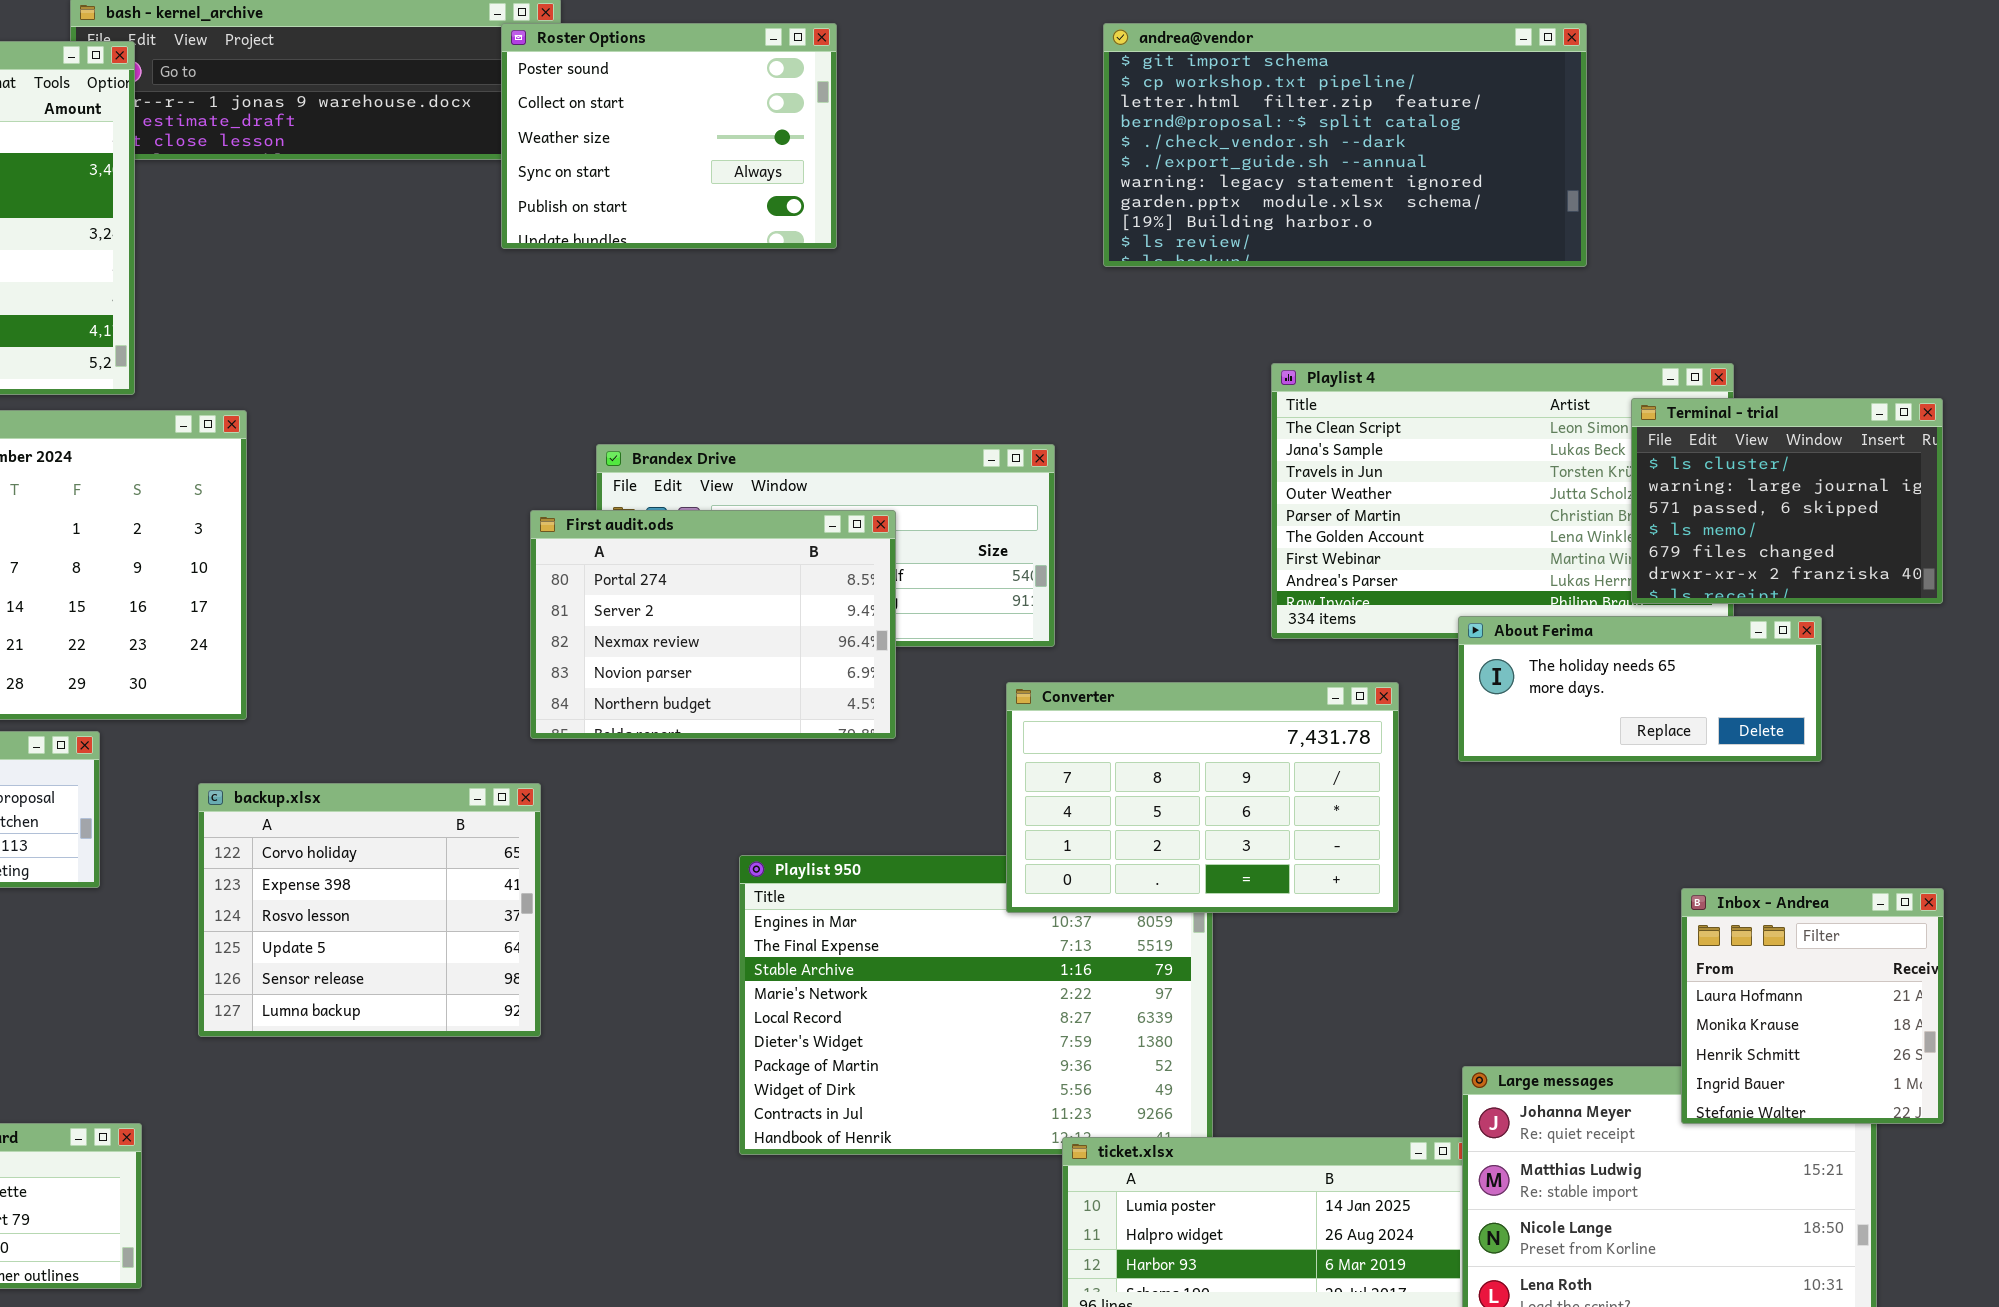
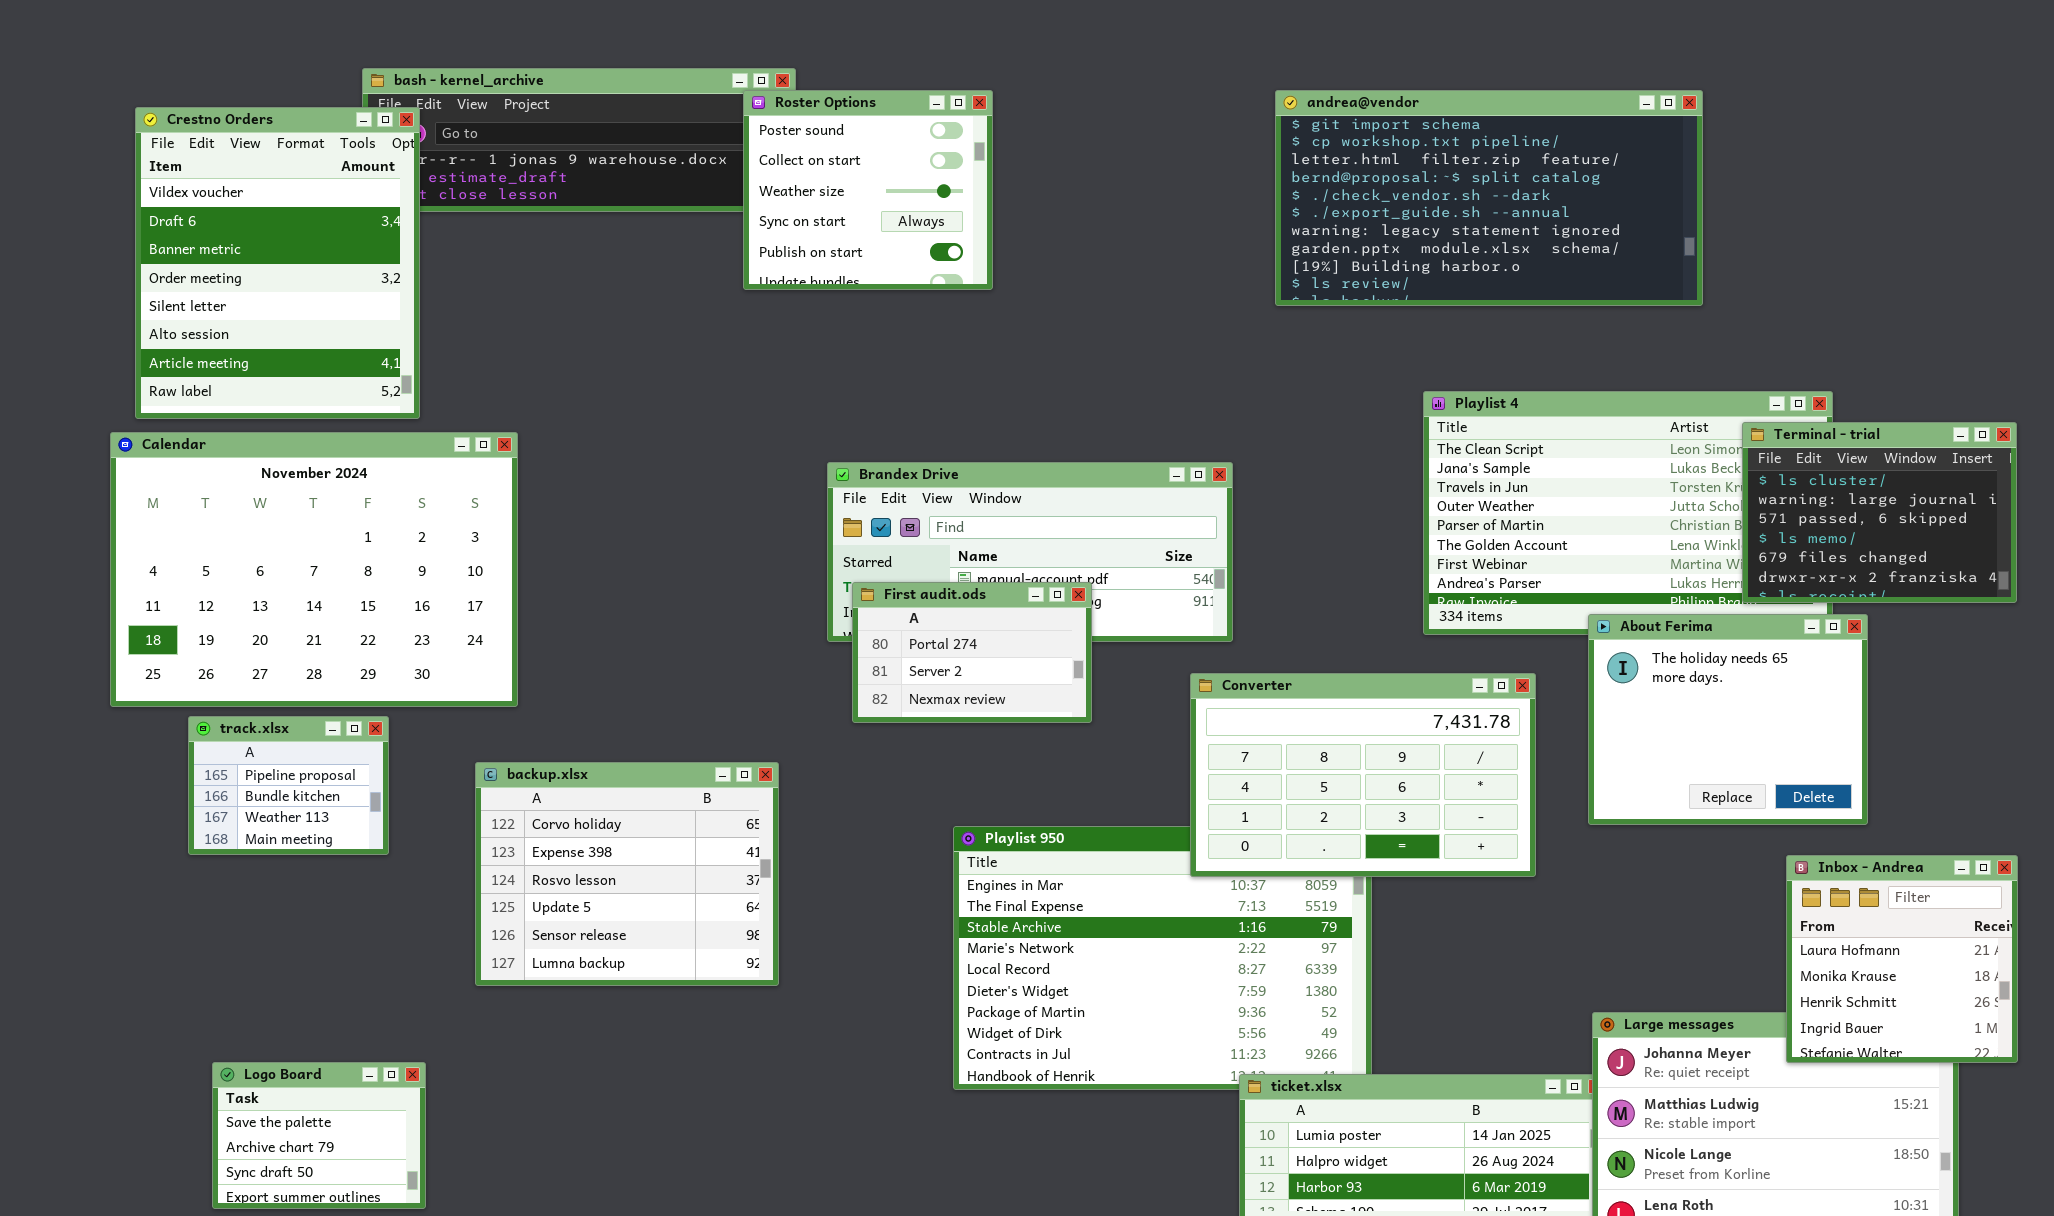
Roster Options: [501,23,837,249] -> [743,90,993,290], resized
First audit.ods: [530,510,896,739] -> [852,582,1092,723], resized
About Ferima: [1458,616,1822,762] -> [1588,614,1868,825], resized

